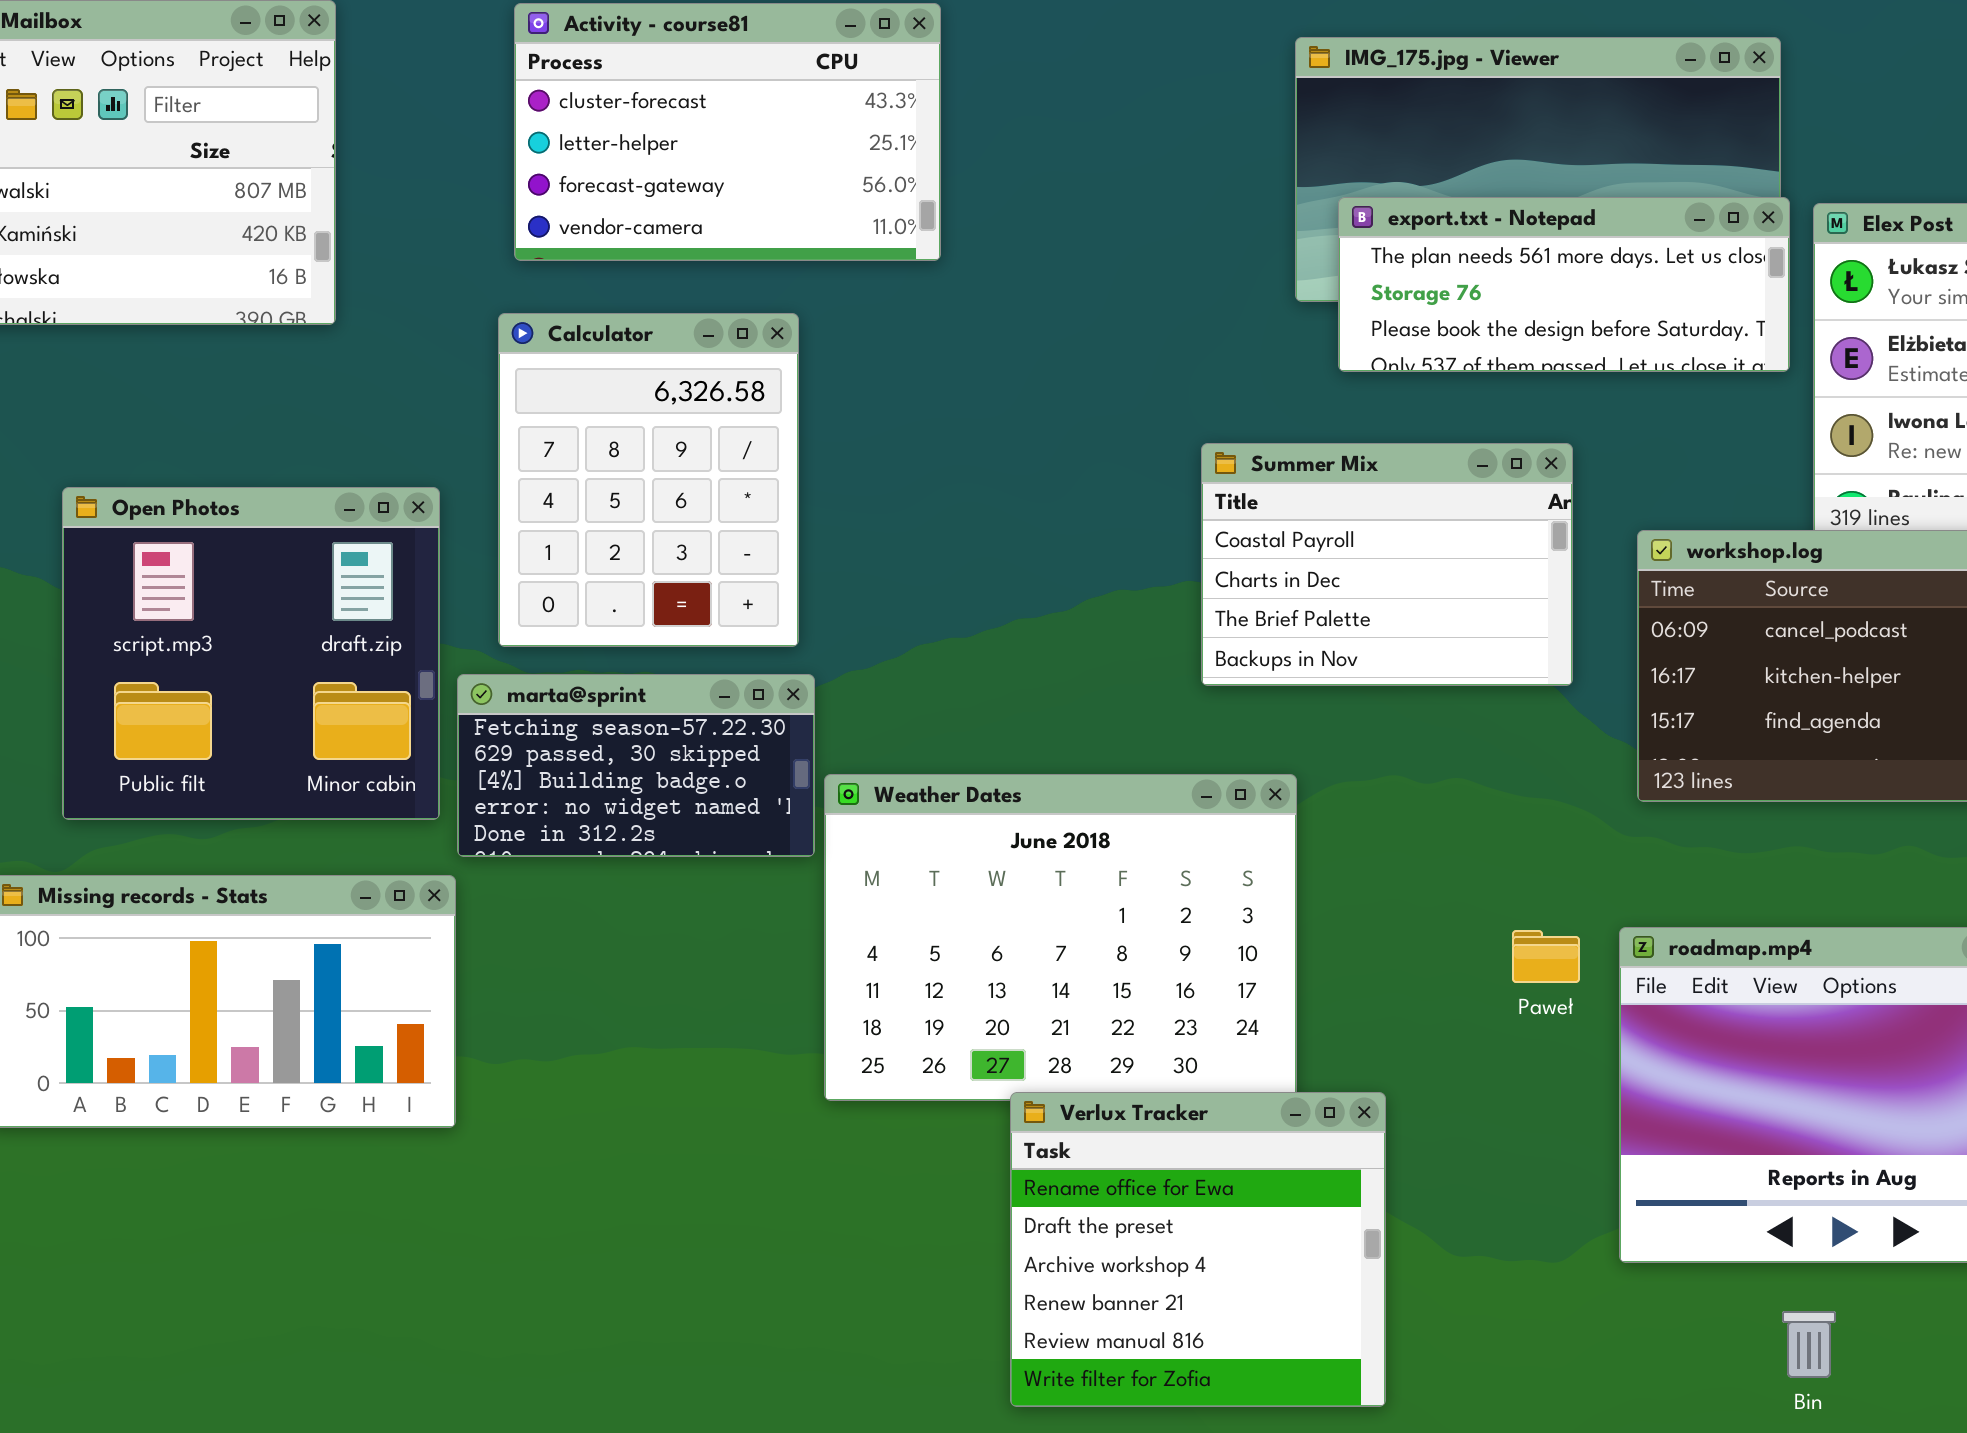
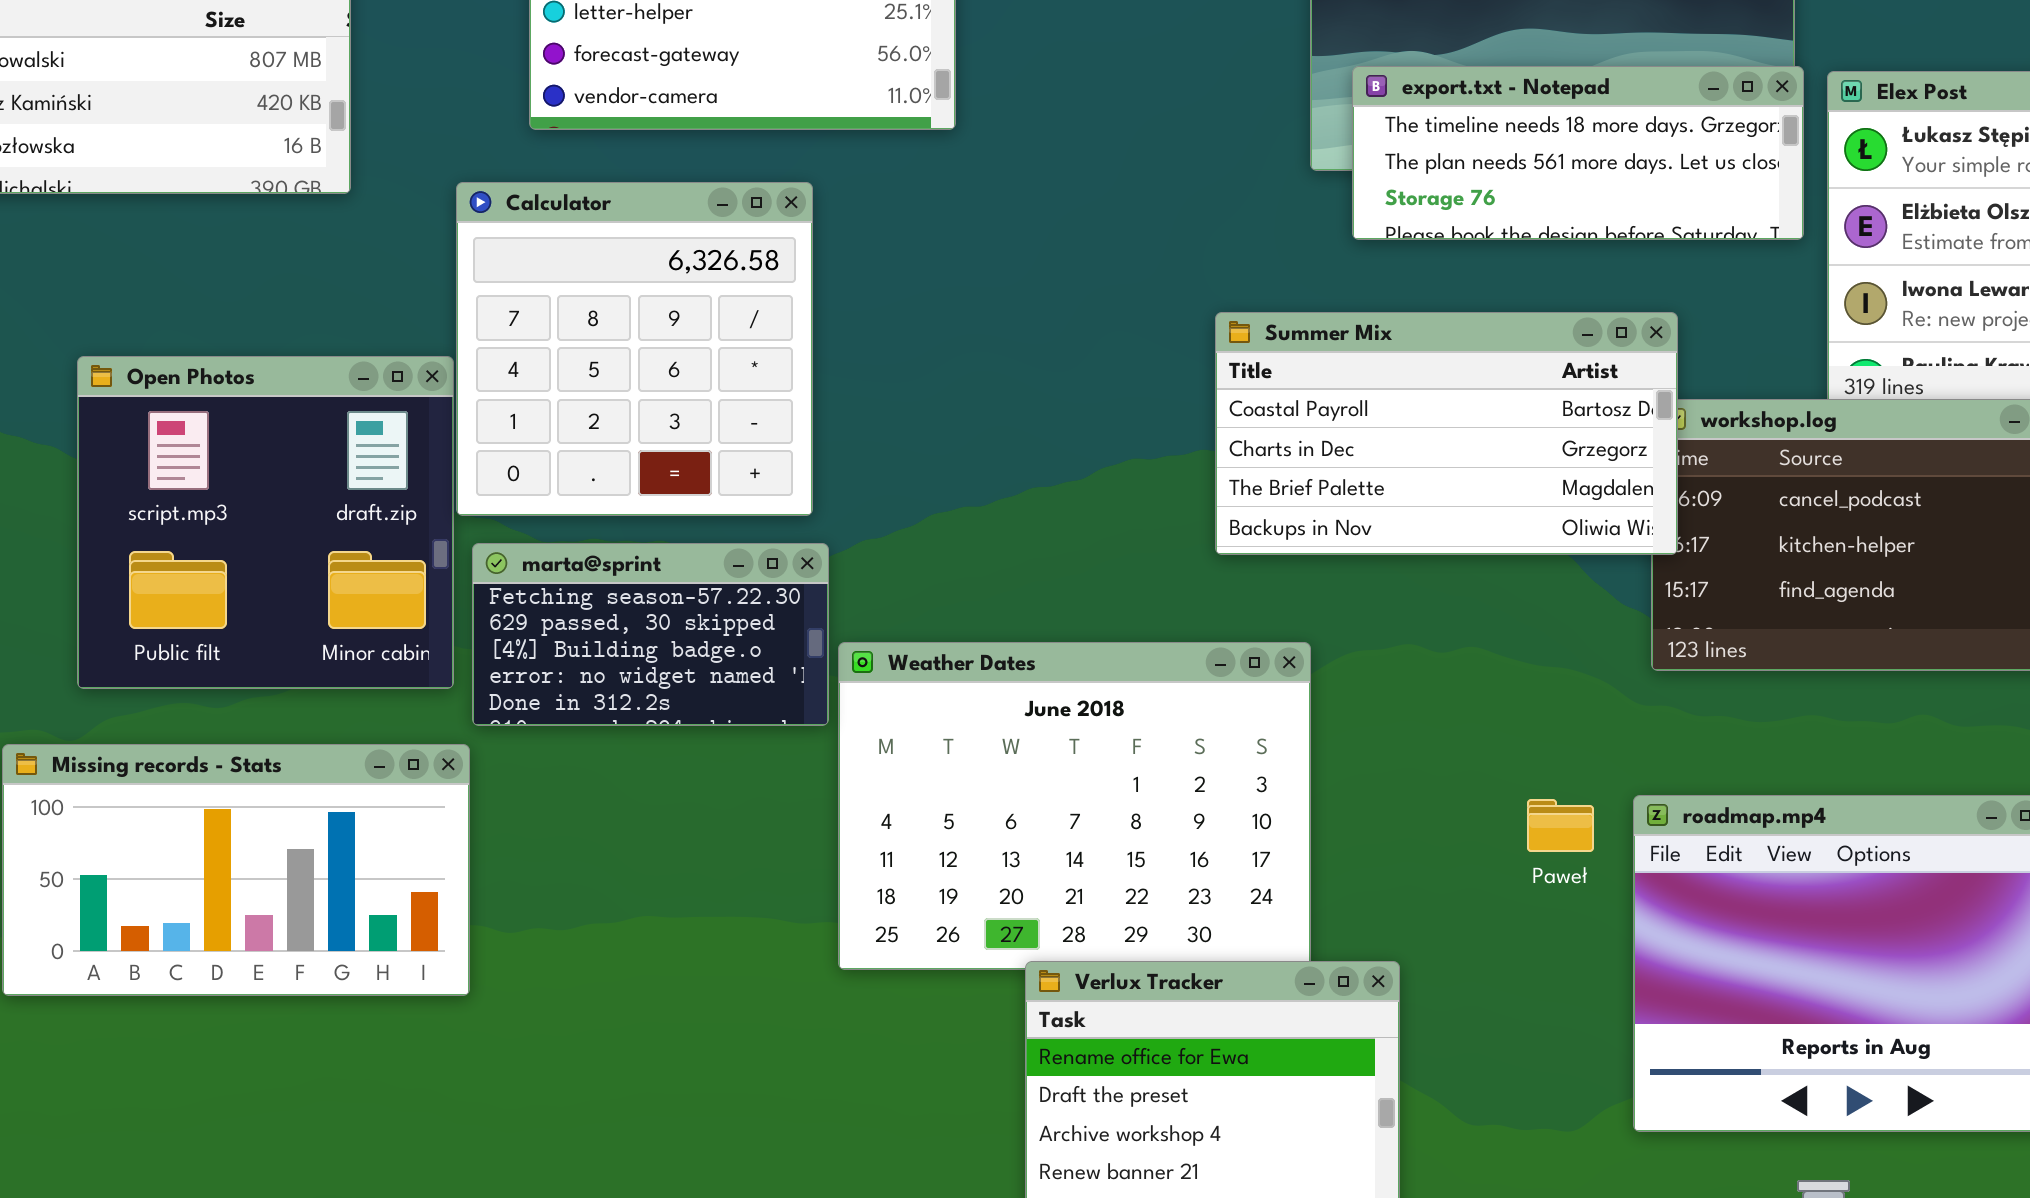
export.txt - Notepad: [1338,197,1790,372] -> [1352,66,1804,240], scrolled up 1 row
Calculator: [498,313,799,647] -> [456,182,813,516], resized
Summer Mix: [1201,443,1573,686] -> [1215,312,1678,555], resized

